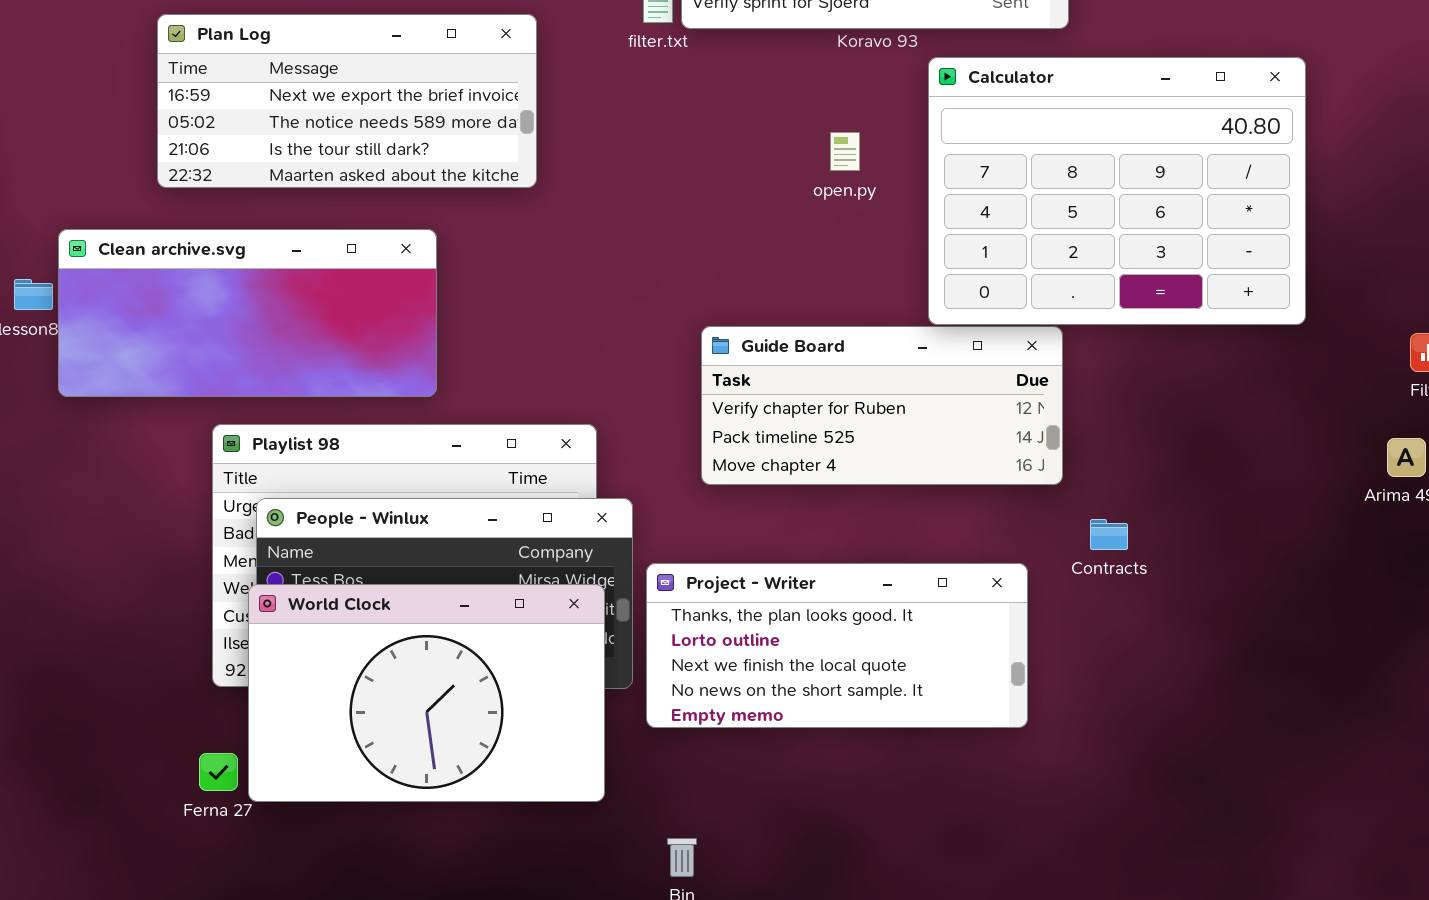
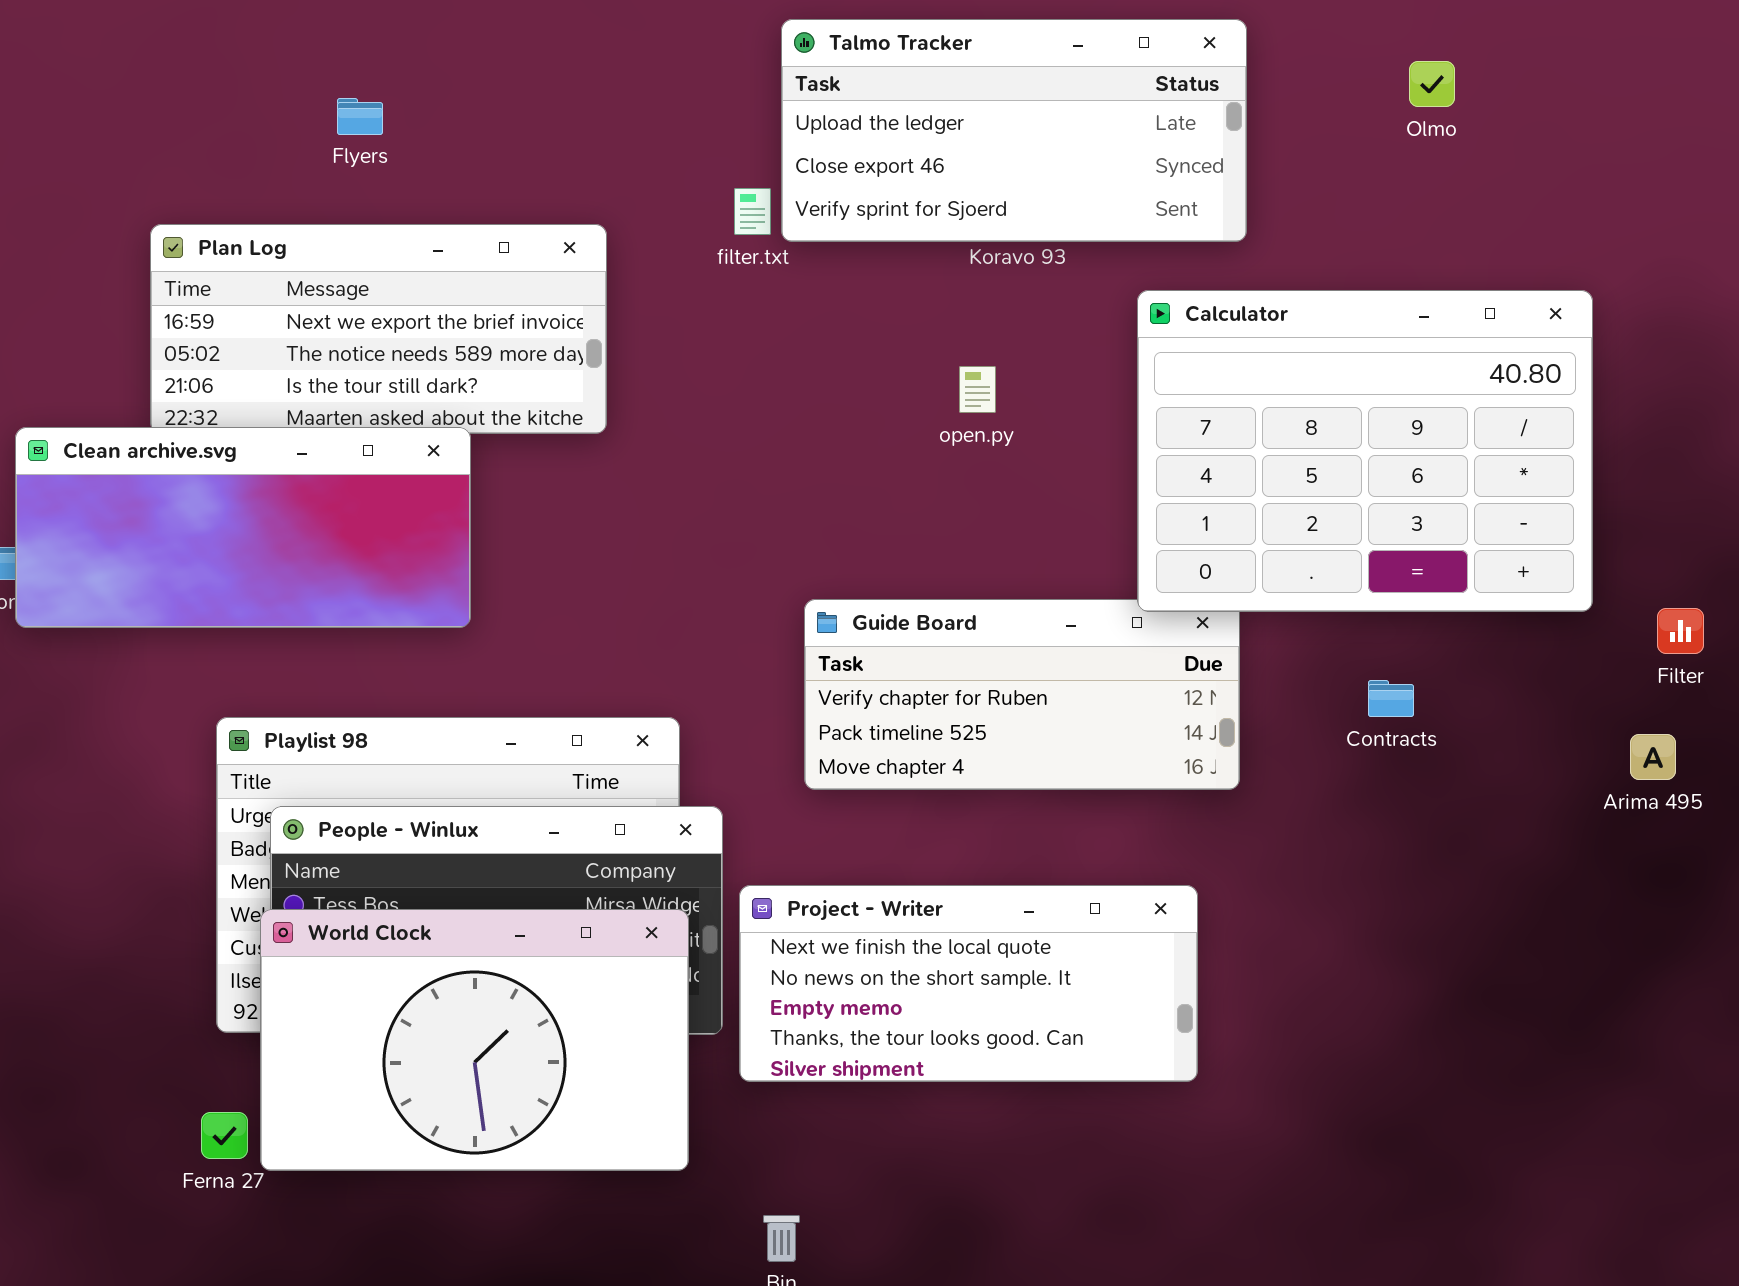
Calculator: [928,57,1306,325] -> [1137,290,1593,612], moved
Clean archive.svg: [58,229,437,397] -> [15,427,471,628], moved
Contracts: [1090,519,1128,550] -> [1368,680,1414,717], moved
Project - Writer: [646,563,1028,728] -> [739,885,1198,1082], scrolled down 2 rows

